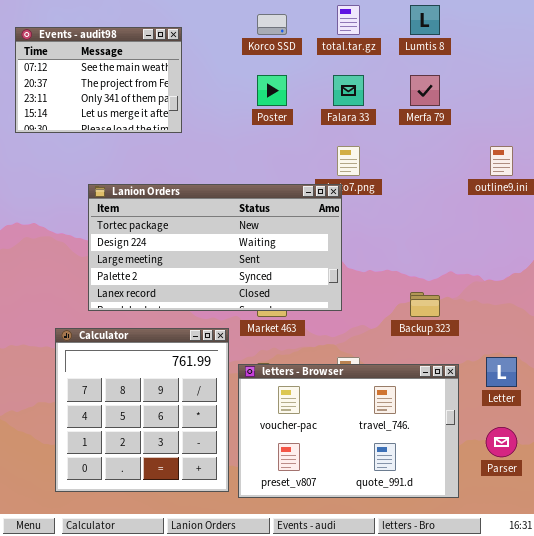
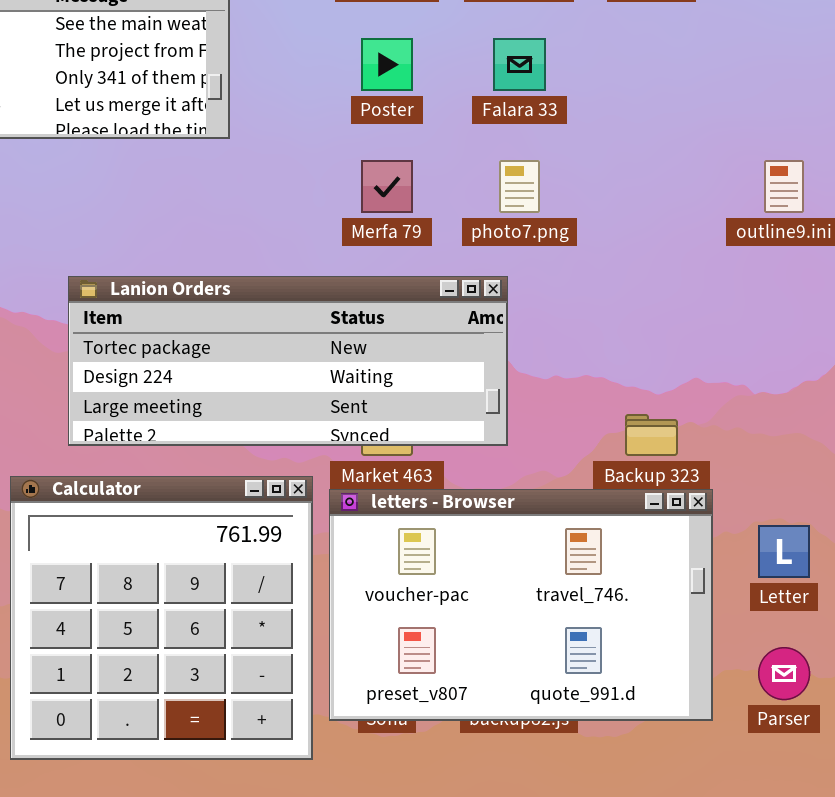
Merfa 79: [410,75,440,106] -> [361,160,413,213], moved
Lanion Orders: [88,184,342,311] -> [68,276,508,446], resized
letters - Browser: [238,364,459,498] -> [329,489,713,721], moved

